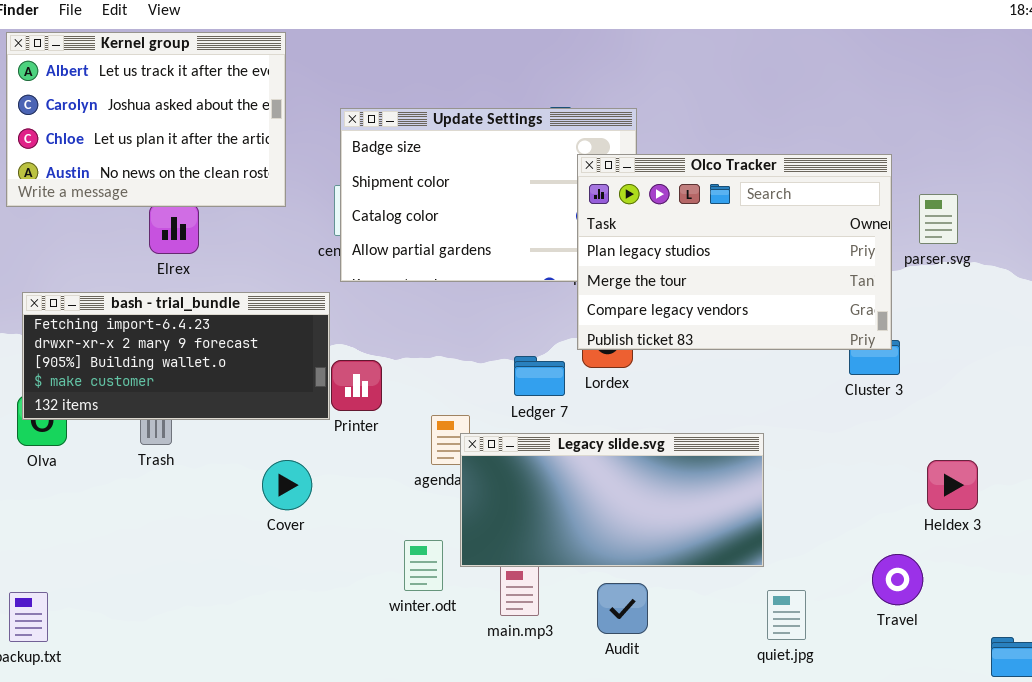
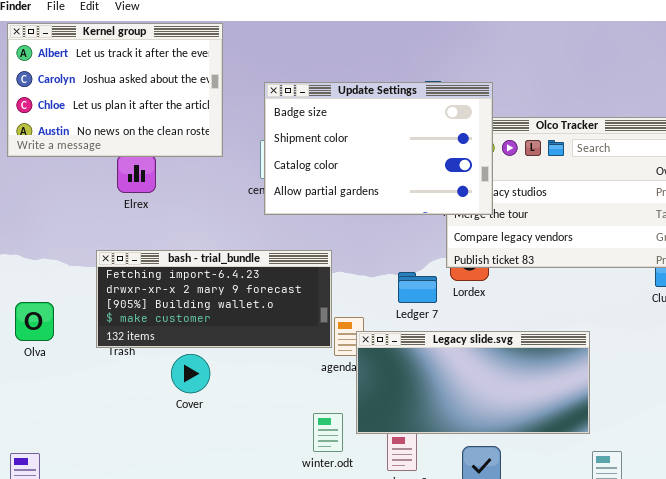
Update Settings: [340,108,637,282] -> [264,82,493,215], raised
bash - trial_bundle: [22,292,330,420] -> [96,250,332,348], moved
Cover: [262,460,312,510] -> [171,354,210,393], moved

